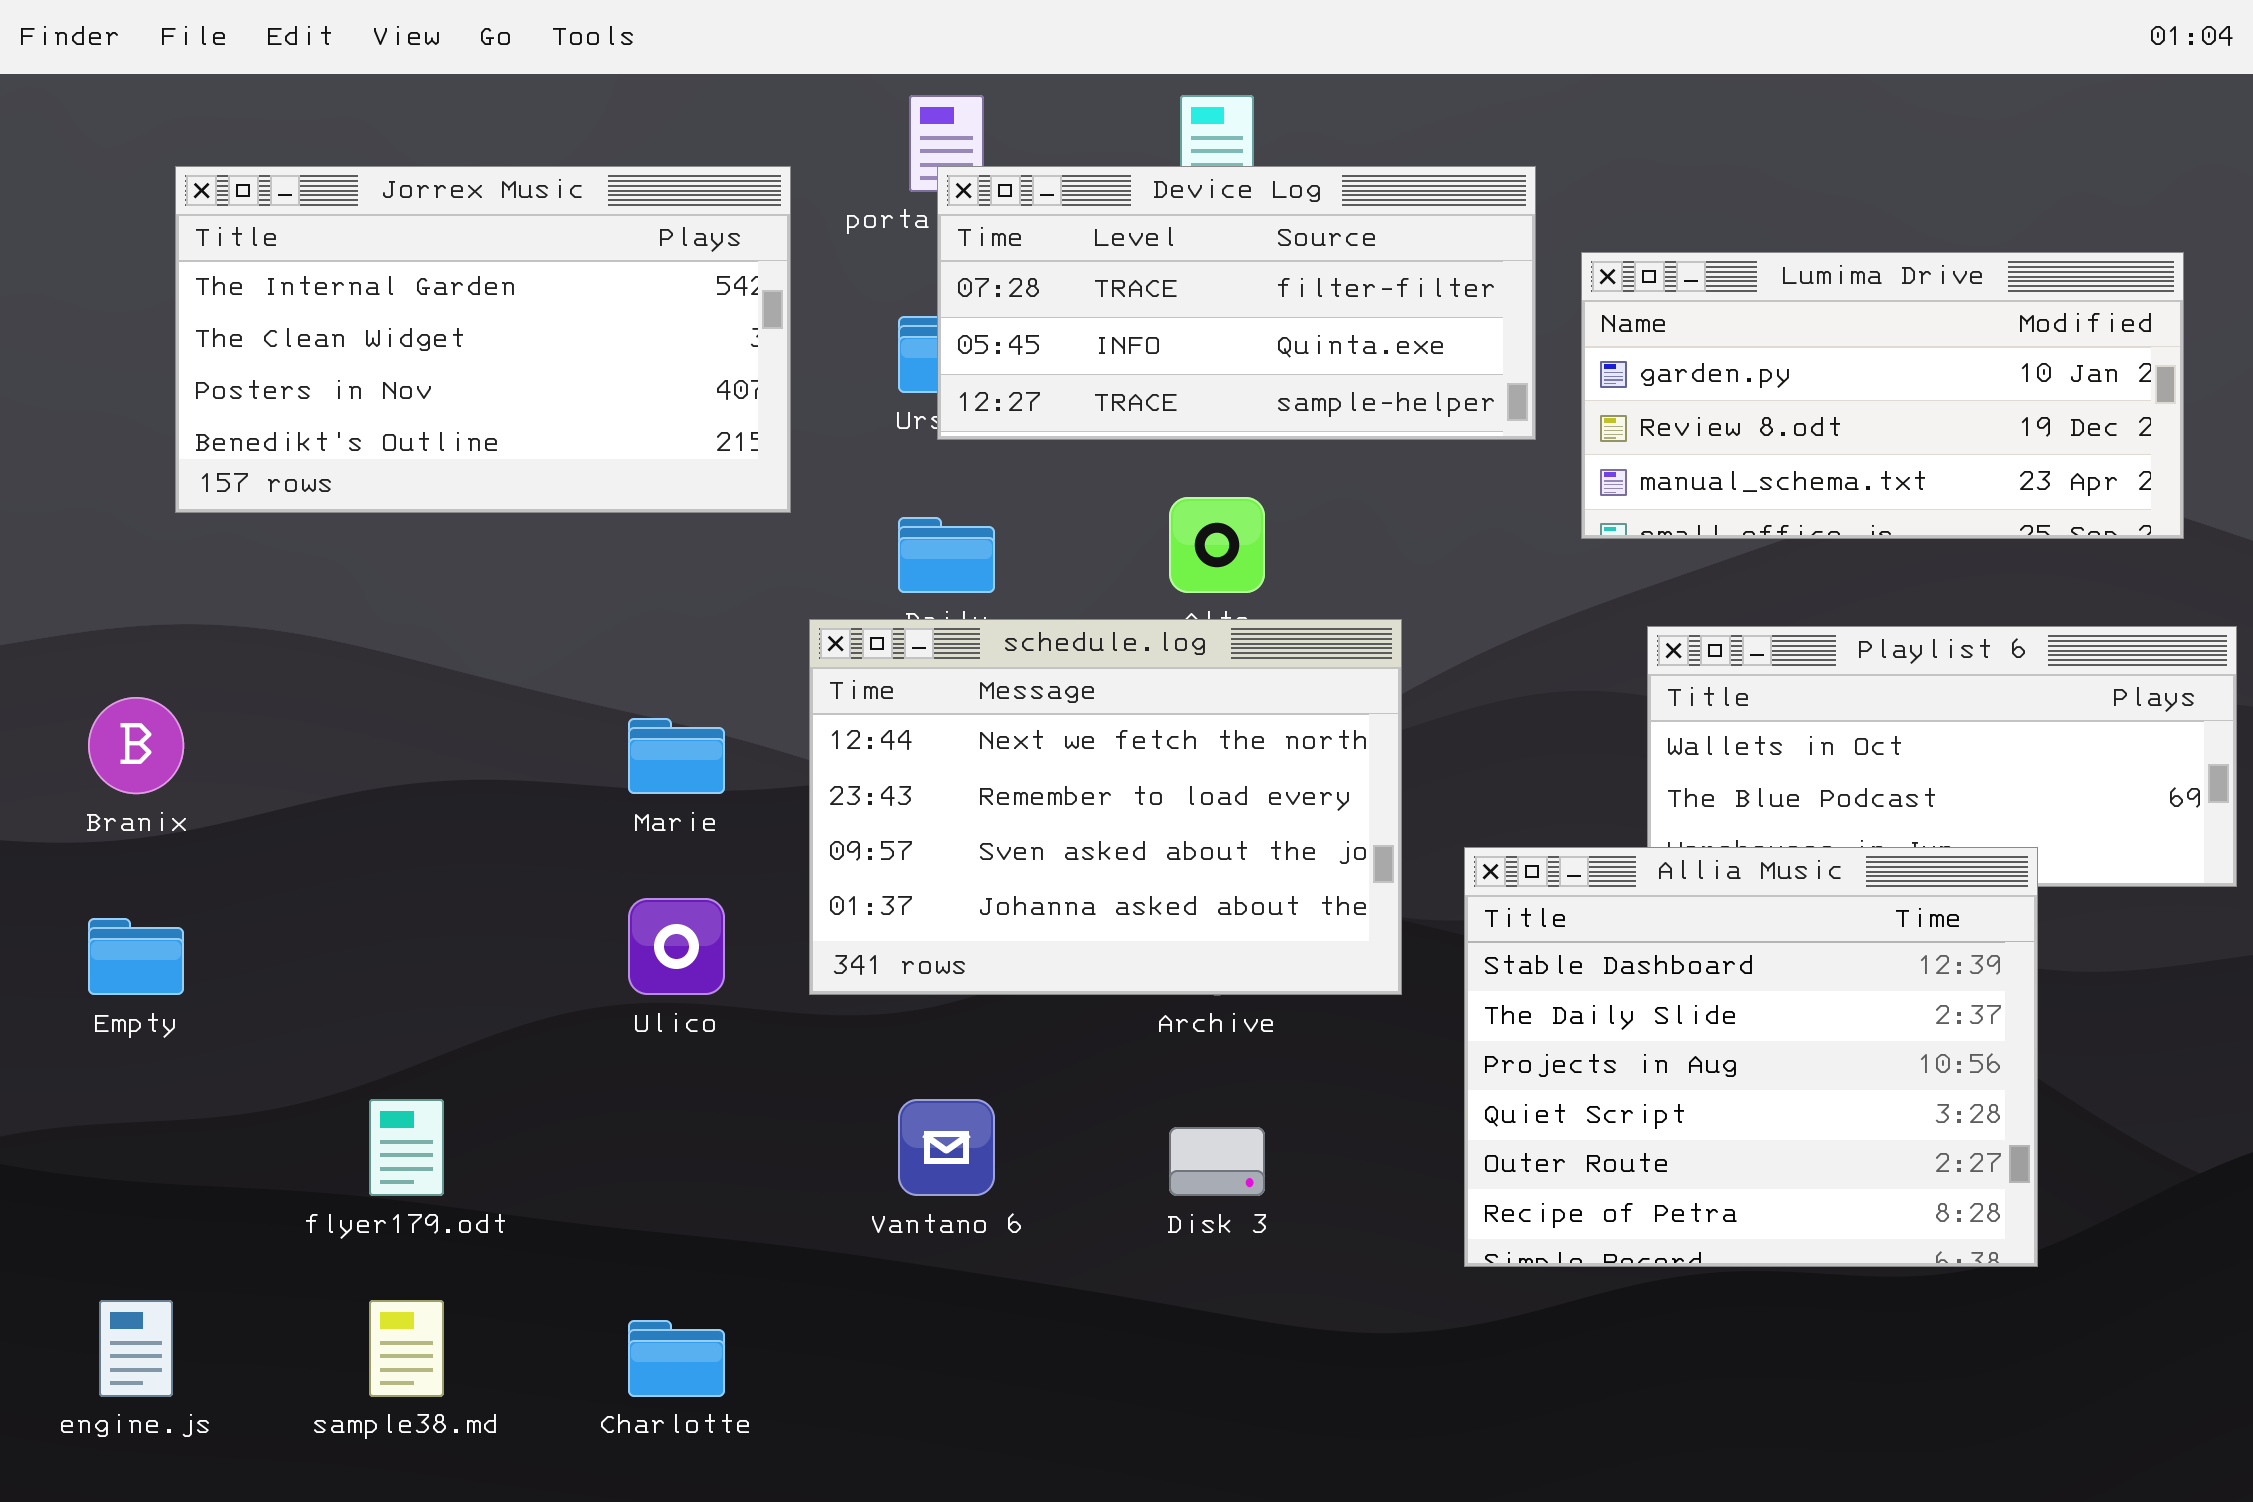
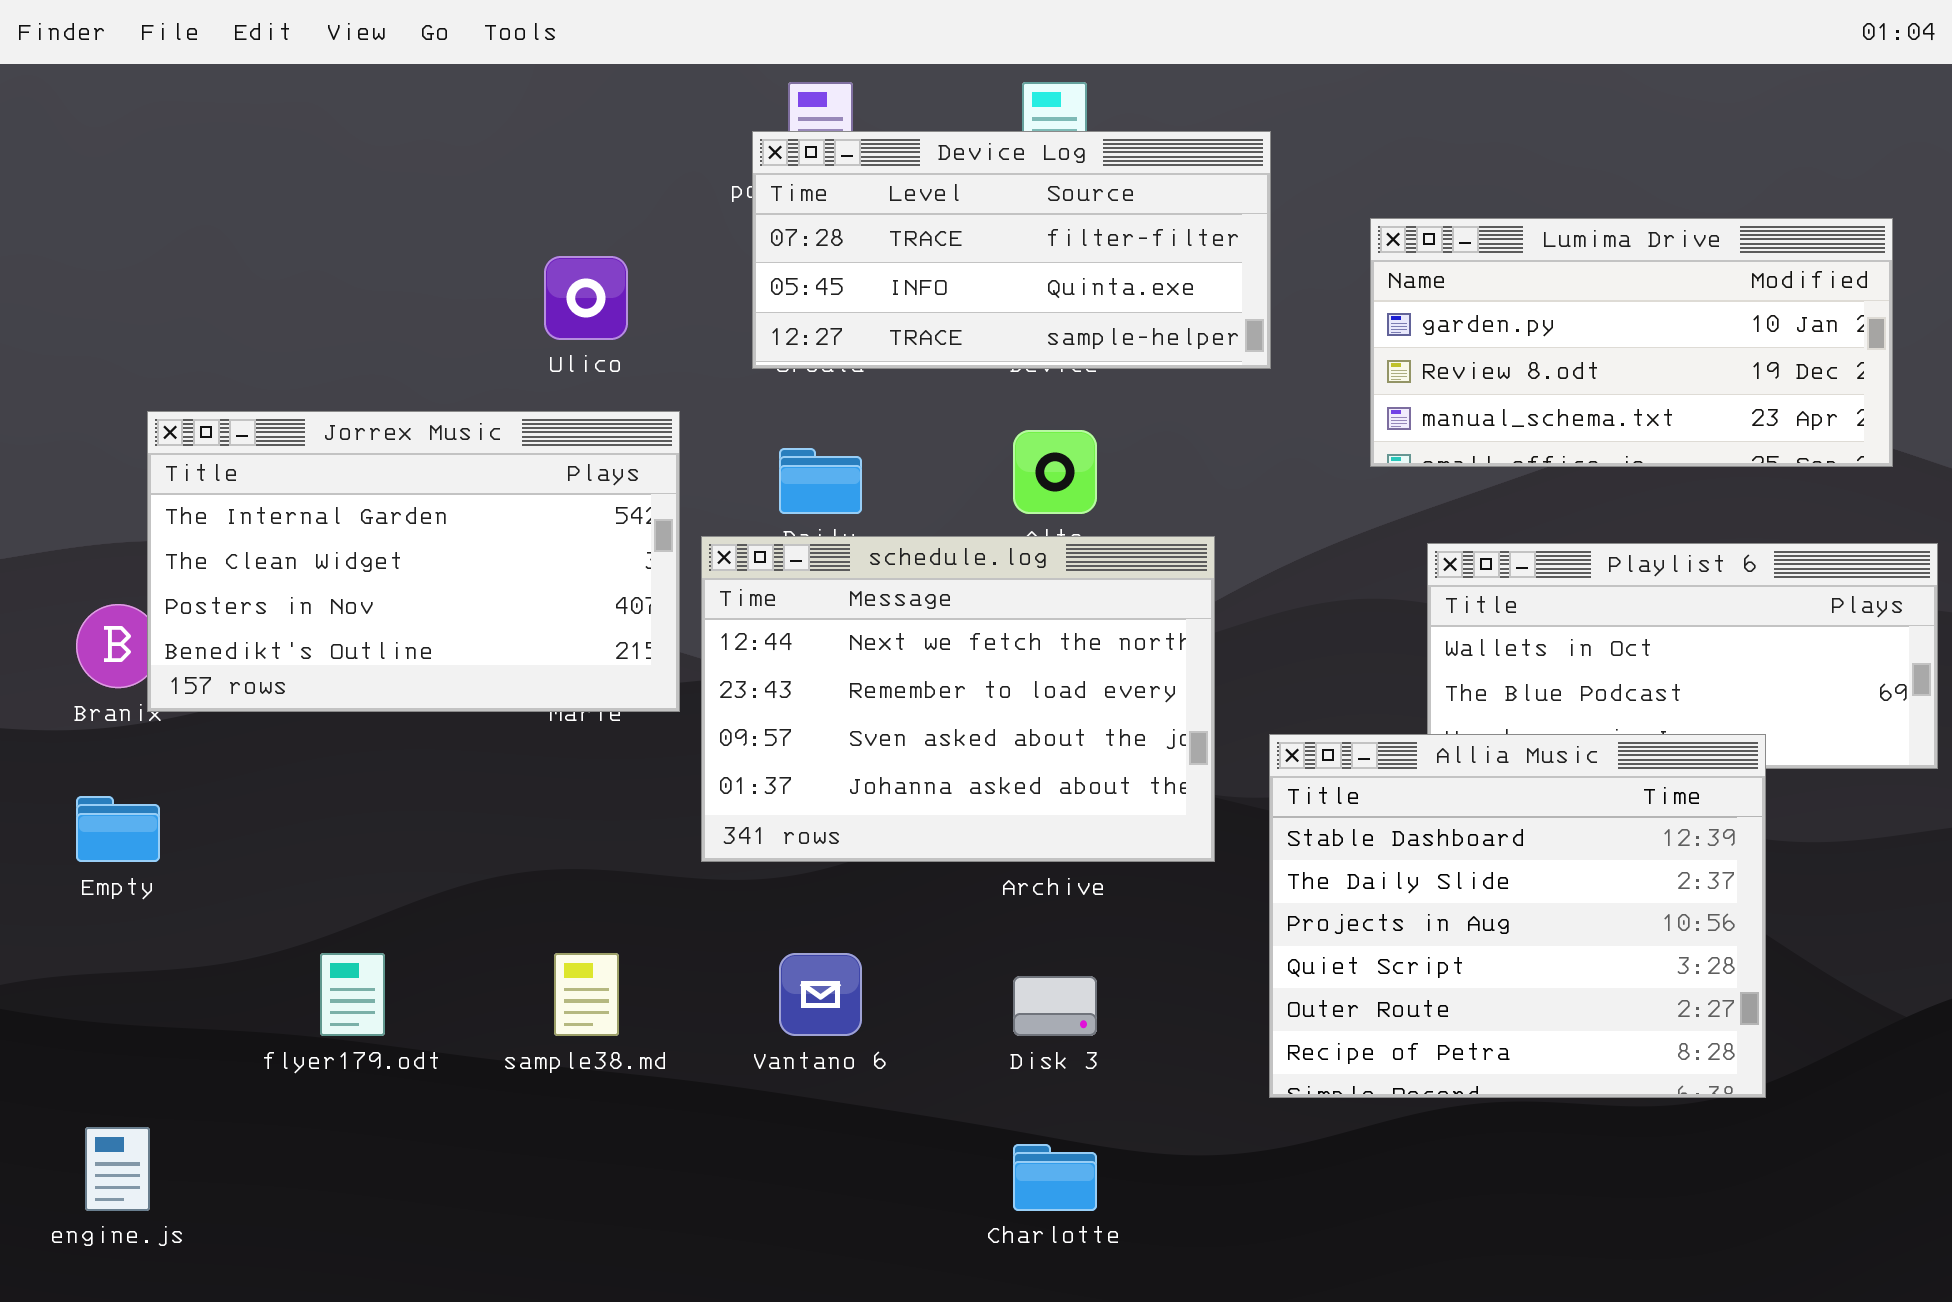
Jorrex Music: [175,166,791,513] -> [147,411,680,712], moved
Device Log: [937,166,1536,440] -> [752,131,1271,369], moved
Ulico: [628,898,725,995] -> [544,256,628,340], moved
sample38.md: [369,1300,444,1397] -> [554,953,619,1036], moved
Charlotte: [628,1320,725,1397] -> [1013,1144,1097,1211], moved

